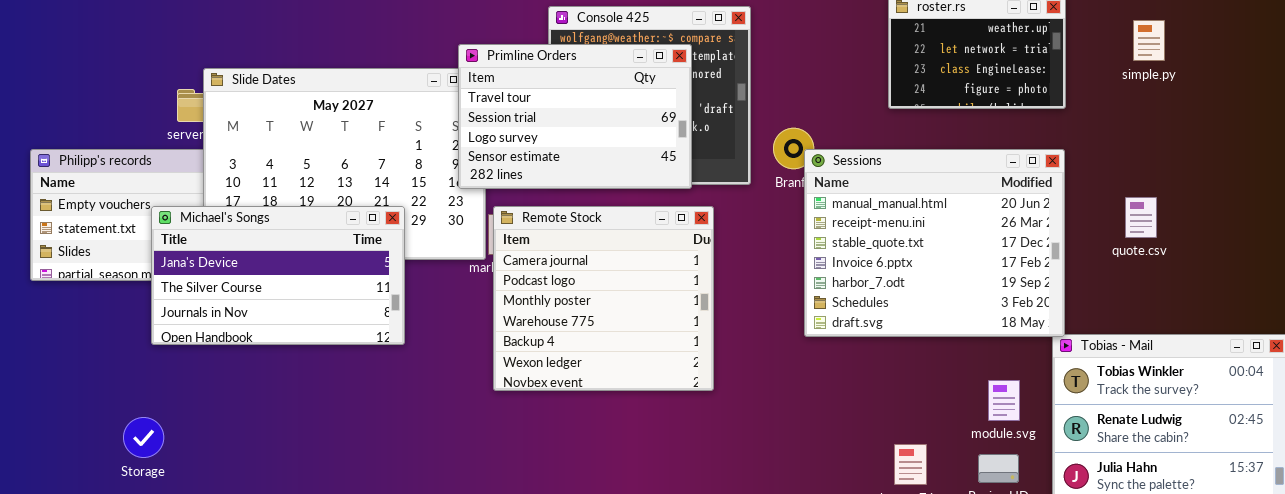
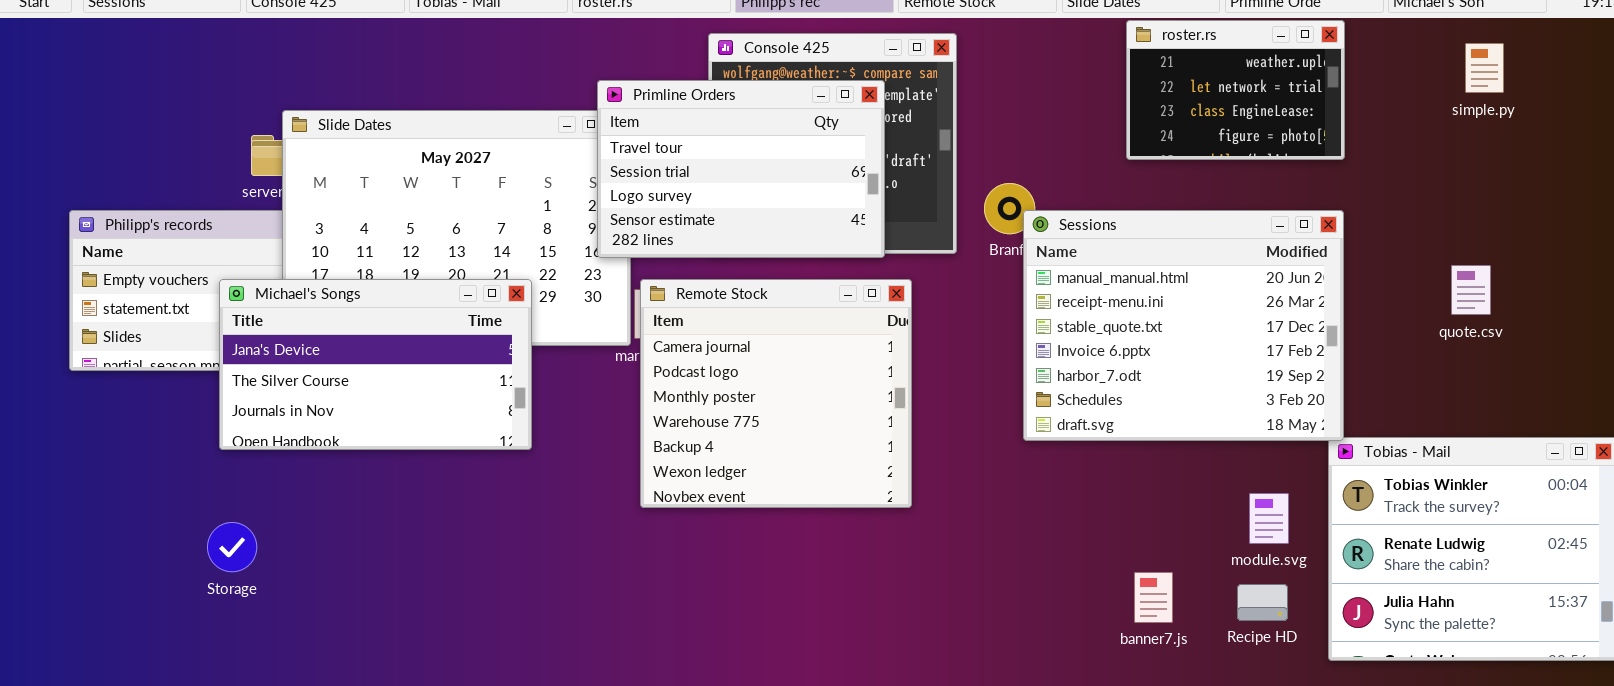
simple.py: [1133,20,1165,61] -> [1465,43,1504,93], moved
quote.csv: [1125,197,1157,238] -> [1451,265,1491,315], moved
Storage: [123,417,164,458] -> [207,522,257,572], moved

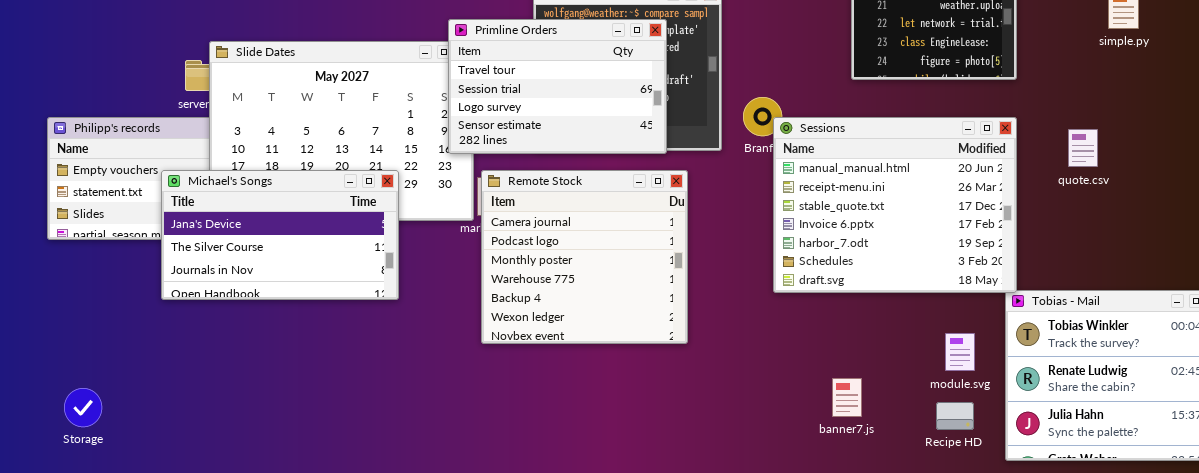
quote.csv: [1451,265,1491,315] -> [1068,129,1098,167], moved
Storage: [207,522,257,572] -> [64,388,102,427], moved
banner7.js: [1134,572,1173,623] -> [832,378,862,417], moved

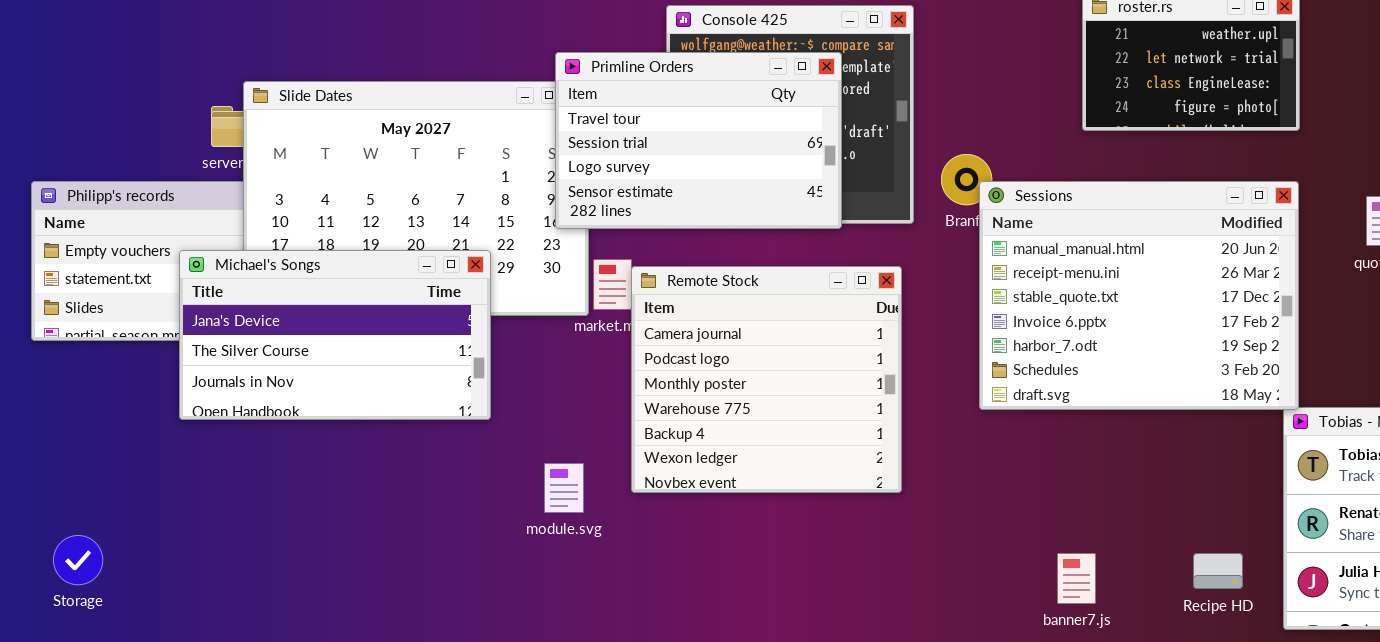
Remote Stock: [481,170,688,344] -> [631,266,902,493], moved
module.svg: [945,333,975,371] -> [544,463,584,513], moved
banner7.js: [832,378,862,417] -> [1057,553,1096,604], moved

